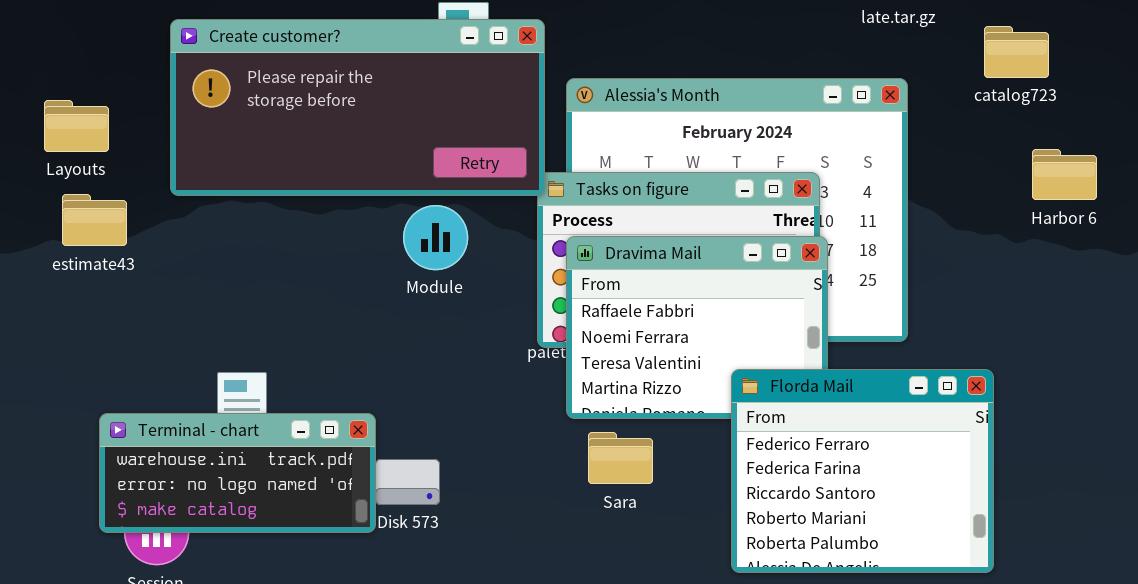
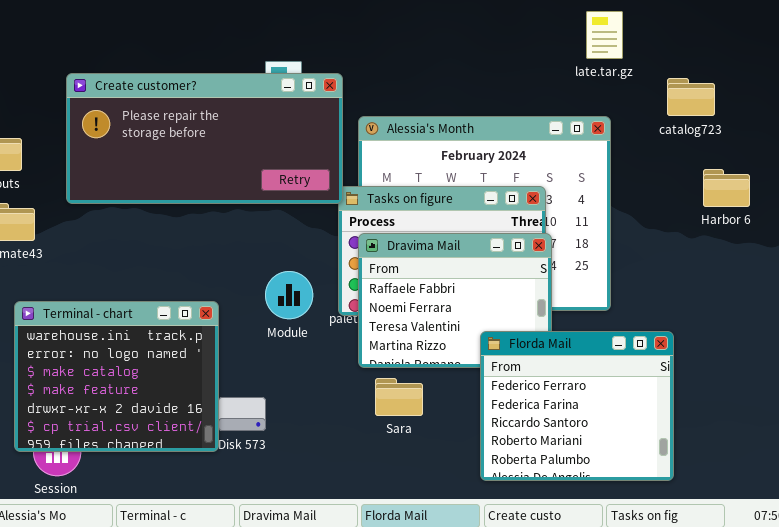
Module: [403,205,468,270] -> [265,271,313,319], moved
Terminal - chart: [99,413,376,533] -> [14,301,219,452], resized

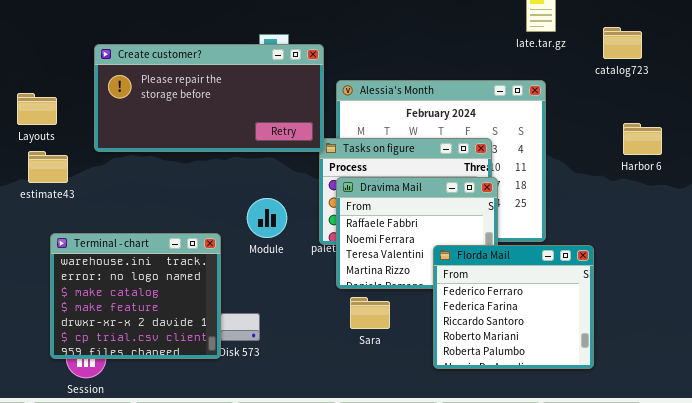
catalog723: [667,78,715,116] -> [603,27,642,59], moved
Module: [265,271,313,319] -> [247,198,287,238], moved
Florda Mail: [480,331,674,481] -> [433,245,594,369], moved

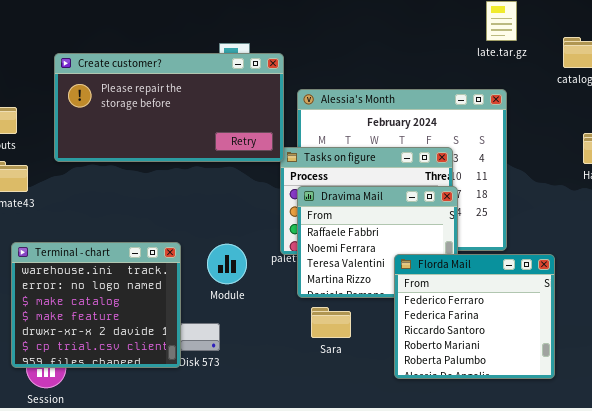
Module: [247,198,287,238] -> [207,244,247,284], moved

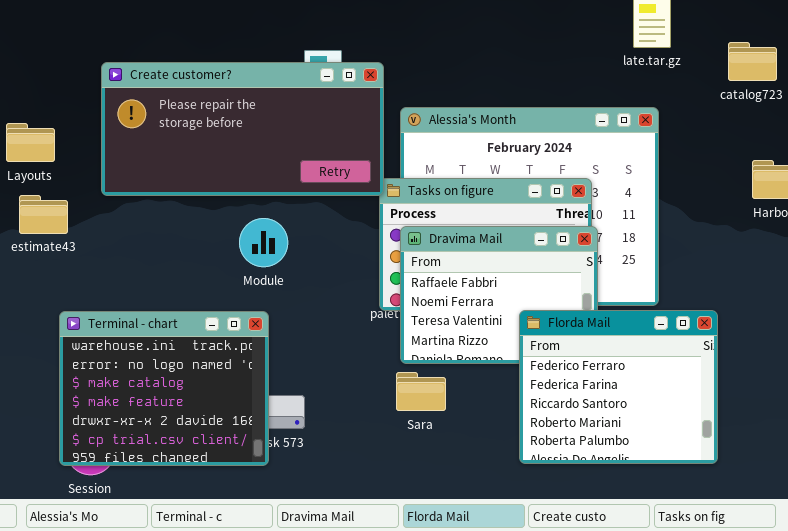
Terminal - chart: [11,242,181,368] -> [59,311,269,466], moved
Module: [207,244,247,284] -> [239,218,288,267], moved
Sara: [311,307,351,338] -> [396,372,446,411], moved

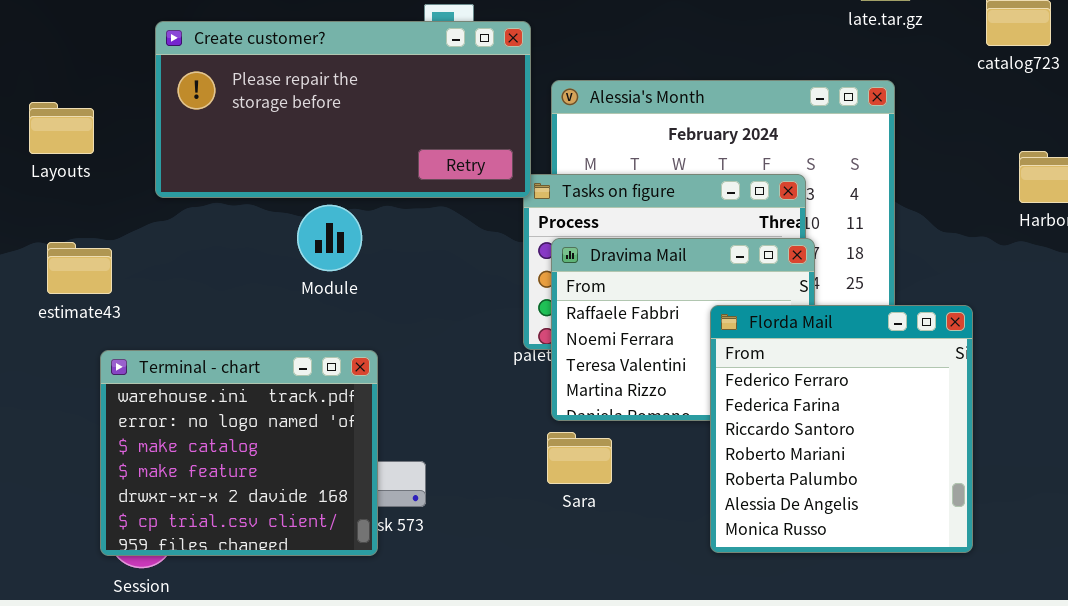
estimate43: [19,195,68,234] -> [47,242,112,294], moved
Module: [239,218,288,267] -> [297,205,362,271], moved
Florda Mail: [519,310,718,464] -> [710,305,973,553], resized

